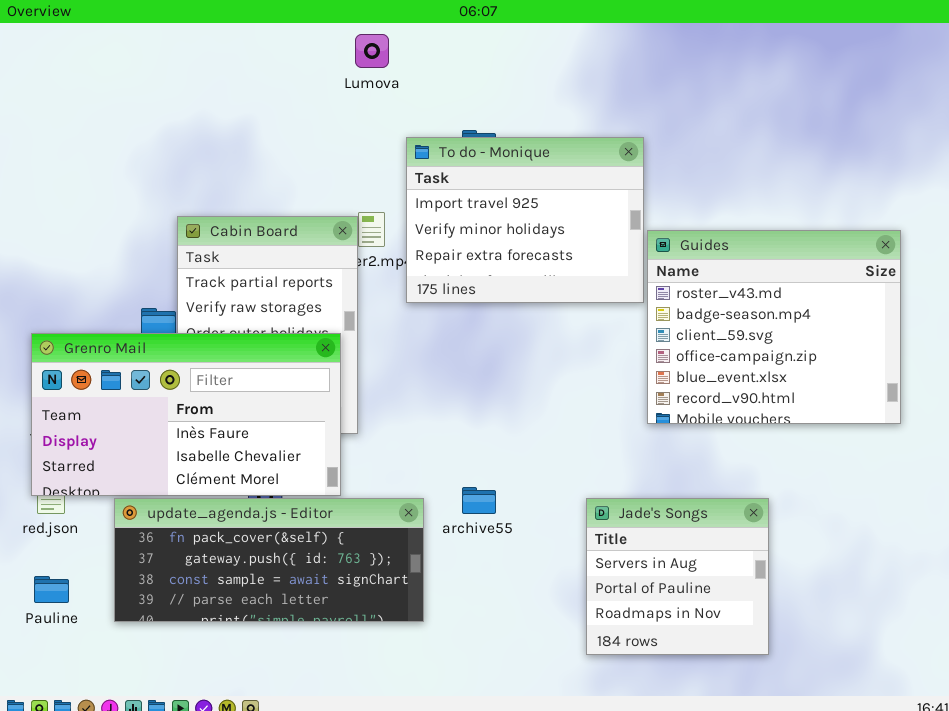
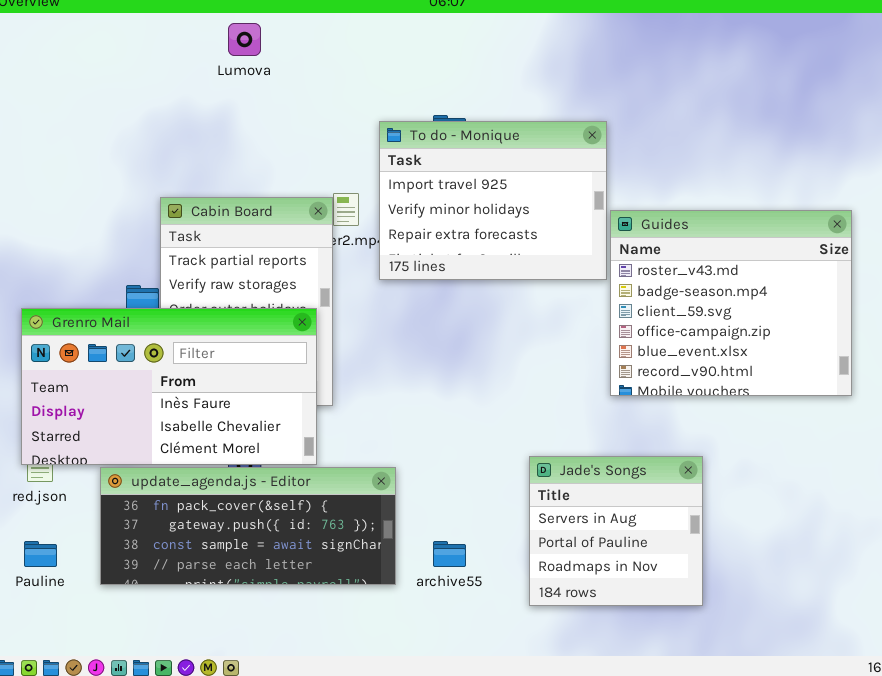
Lumova: [355,34,389,68] -> [228,23,261,56], moved
archive55: [462,487,496,514] -> [433,541,466,567], moved
Jade's Songs: [586,498,769,655] -> [529,456,703,606], moved

